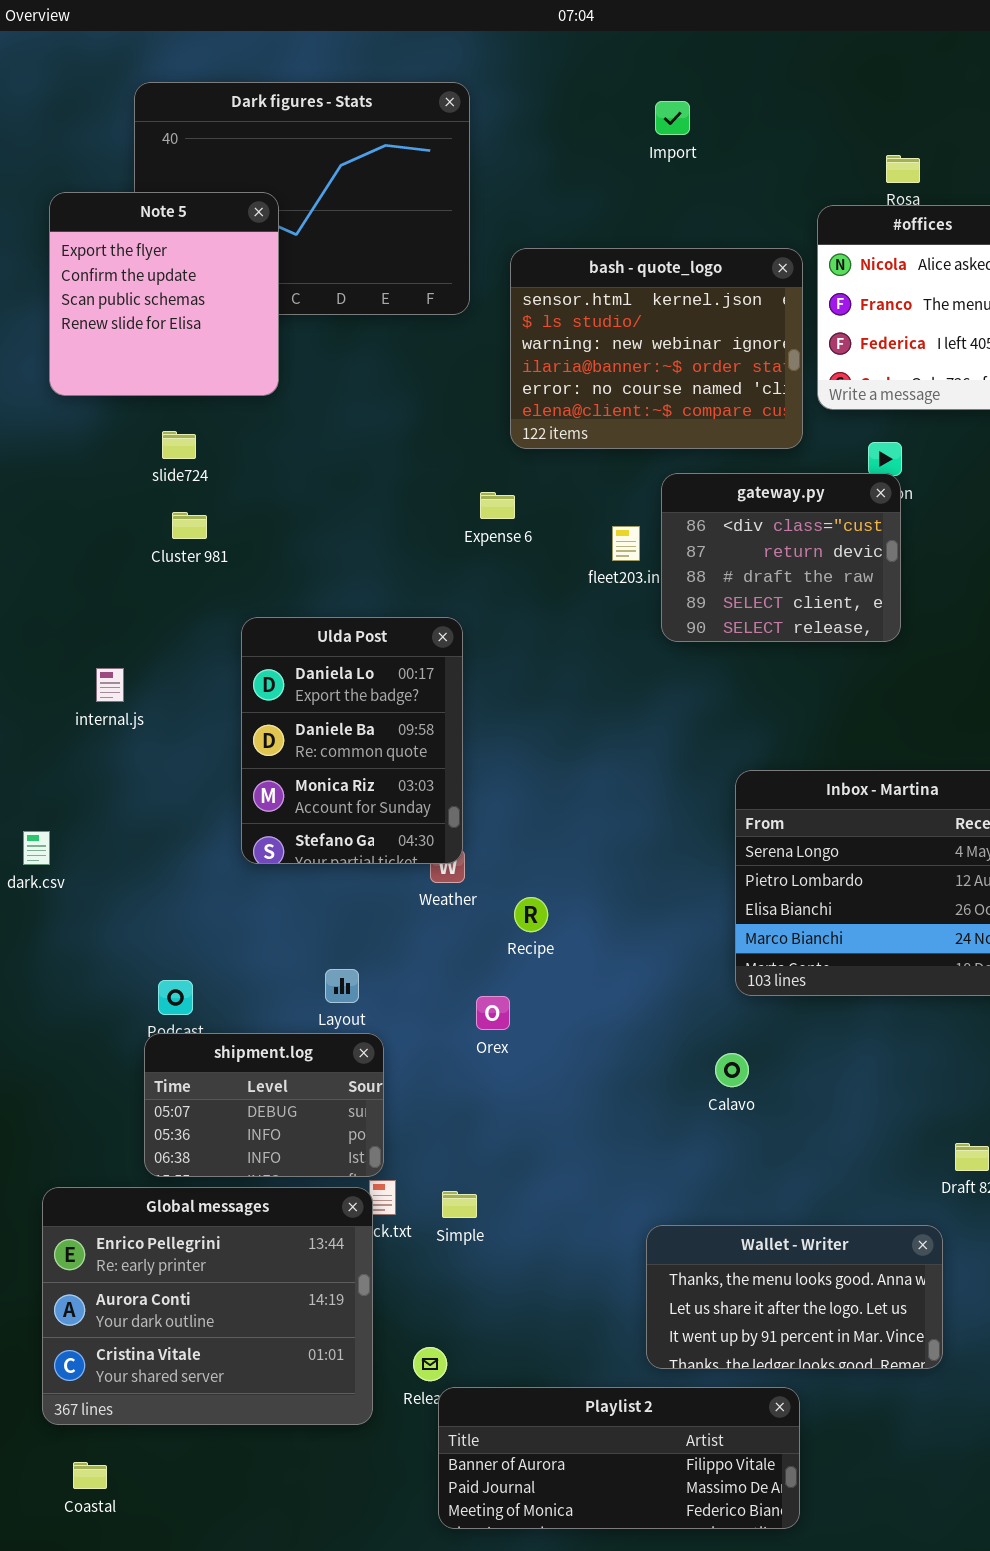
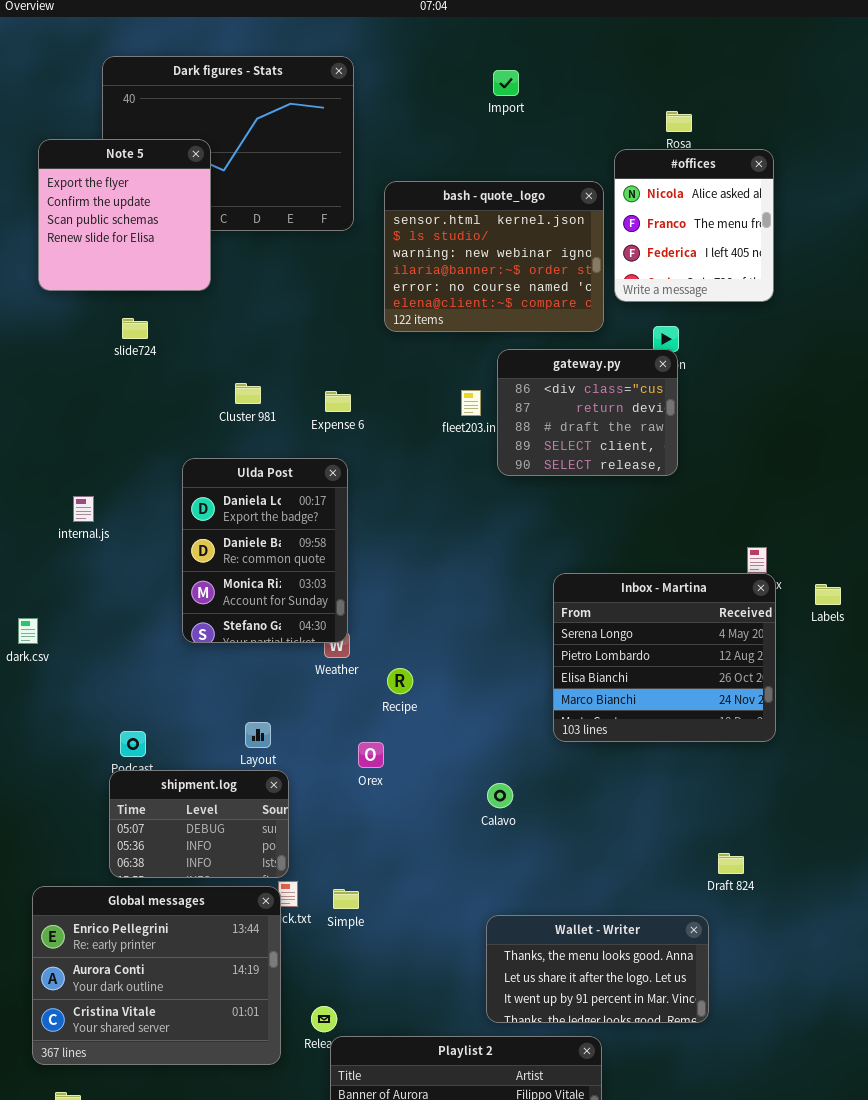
Expense 6: [480,492,515,519] -> [325,391,351,412], moved
Cluster 981: [172,512,207,539] -> [235,383,261,404], moved
Calavo: [715,1053,749,1087] -> [487,783,513,808], moved

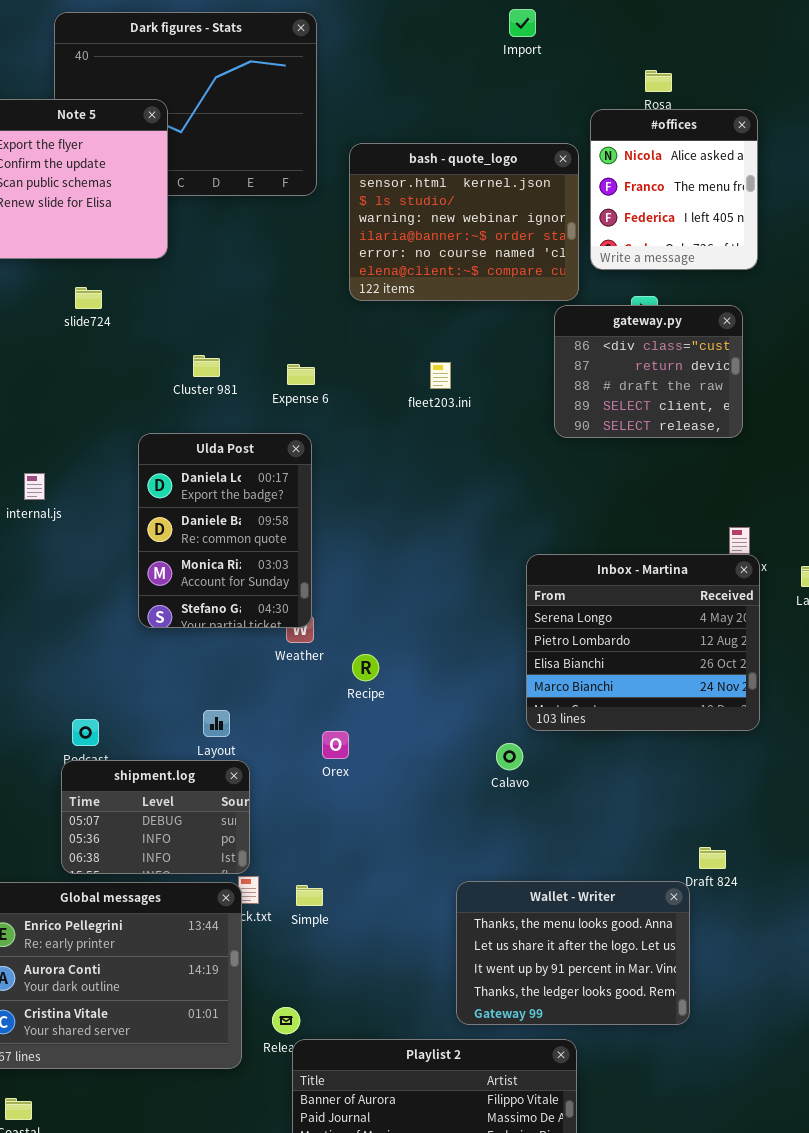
Import: [493,70,519,96] -> [509,9,536,37], moved
gateway.py: [497,349,678,476] -> [554,305,743,438], moved
Calavo: [487,783,513,808] -> [496,743,523,770], moved
Wallet - Writer: [486,915,709,1023] -> [456,881,690,1025], resized

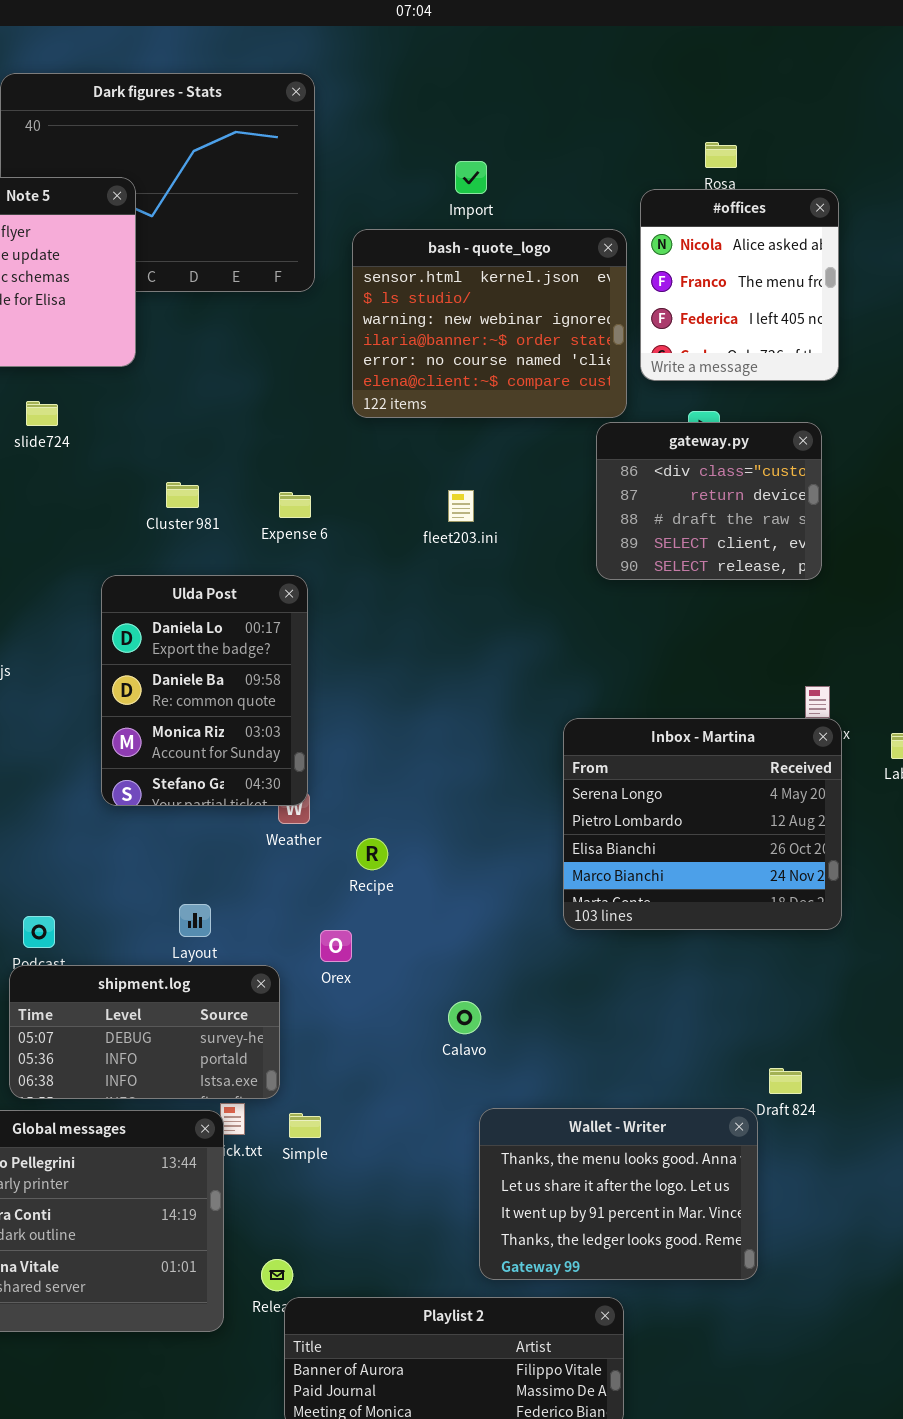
Import: [509,9,536,37] -> [455,161,487,194], moved
Calavo: [496,743,523,770] -> [448,1001,481,1034], moved
shipment.log: [61,760,250,874] -> [9,965,280,1099], resized

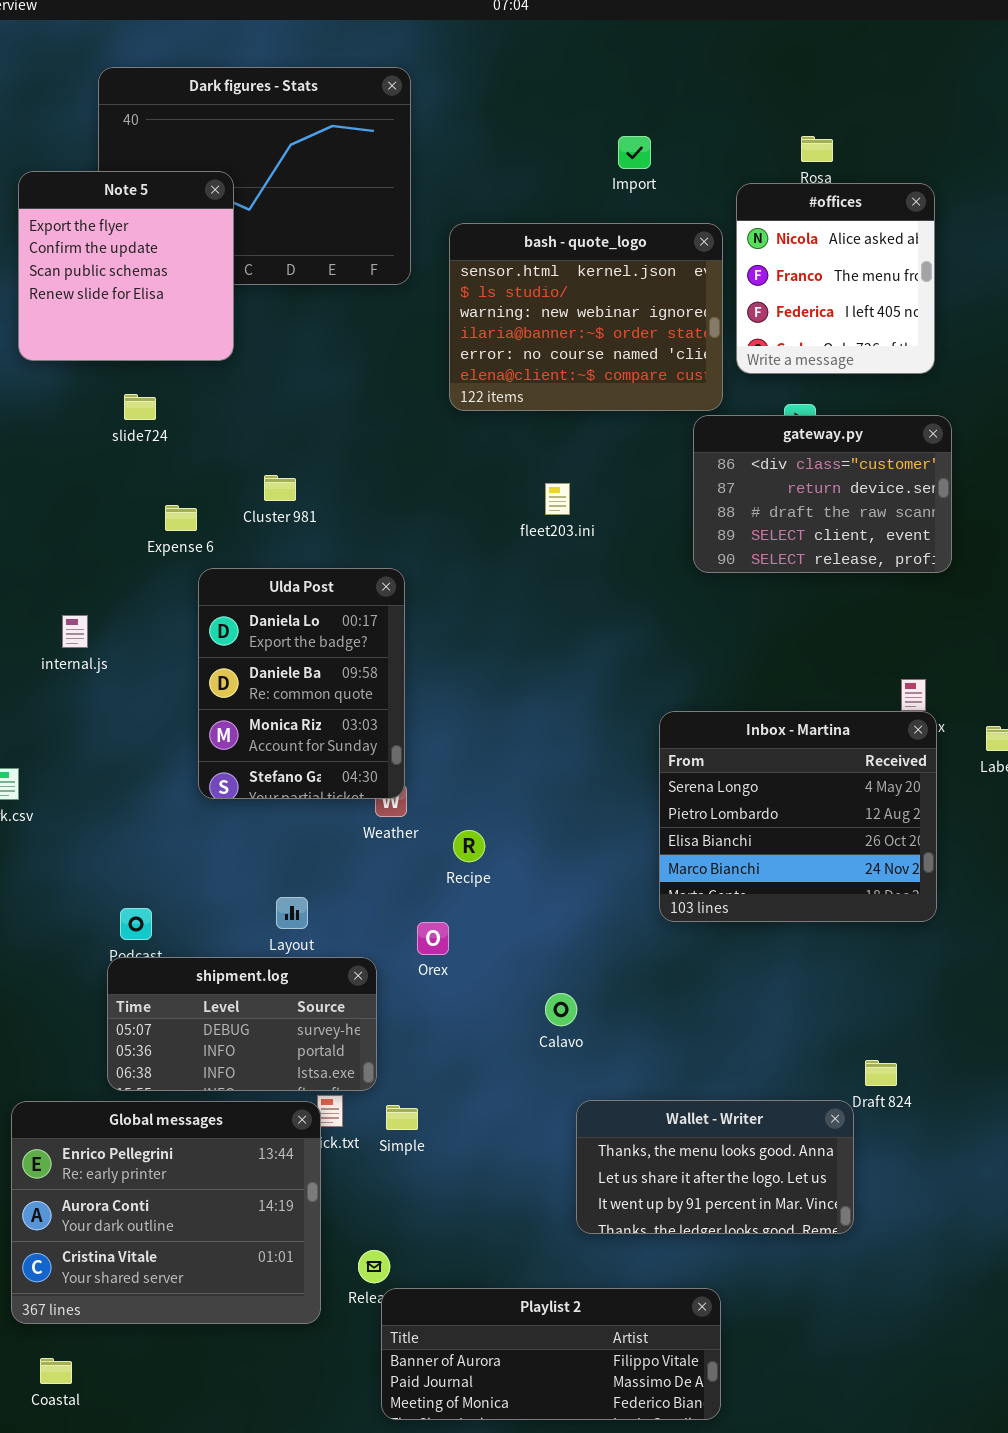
Import: [455,161,487,194] -> [618,136,651,169], moved
gateway.py: [596,422,822,580] -> [693,415,952,573], resized
Expense 6: [279,492,311,518] -> [165,505,197,531], moved
Wallet - Writer: [479,1108,758,1280] -> [576,1100,854,1234], resized

